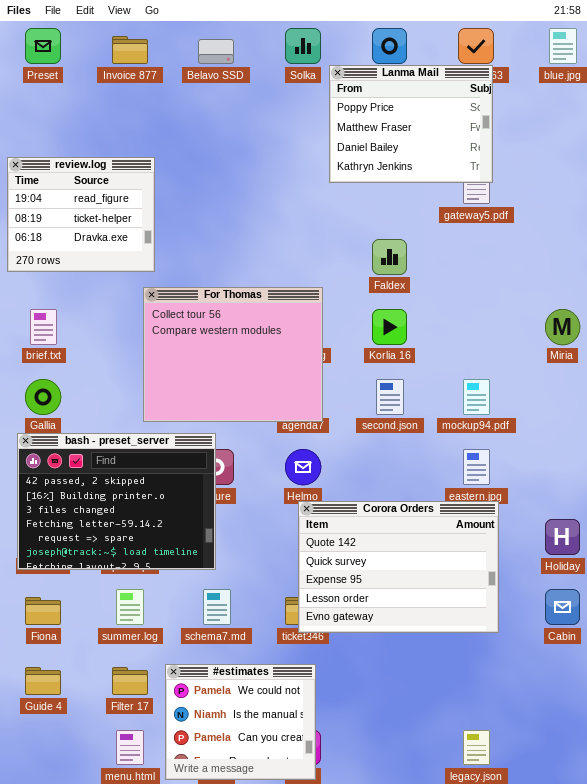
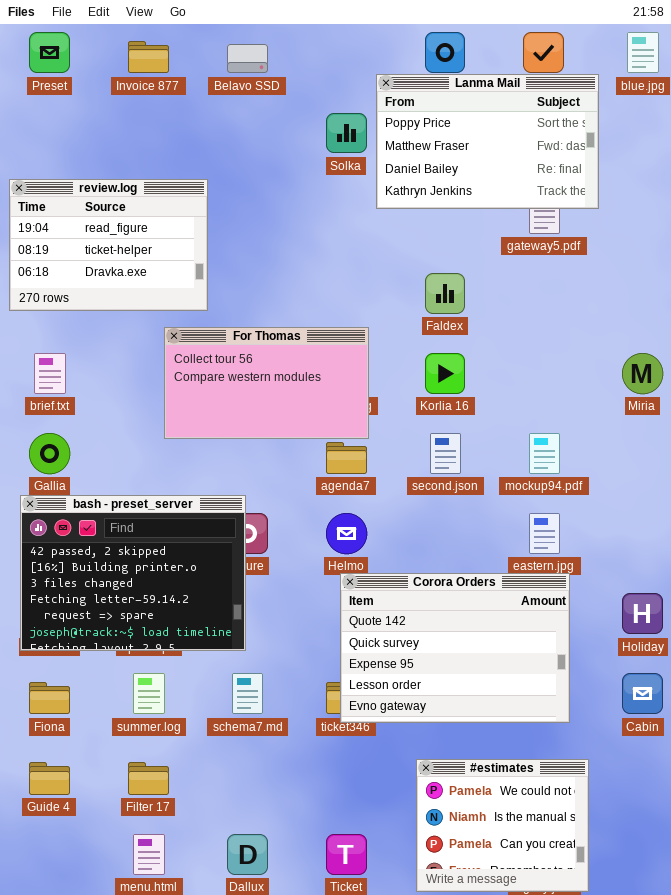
Solka: [285,28,321,64] -> [326,113,367,153], moved
Lanma Mail: [329,65,493,183] -> [376,74,599,209], resized
review.log: [7,157,155,272] -> [9,179,208,311], resized
For Thomas: [143,287,323,422] -> [164,327,369,439], resized
#estimates: [165,664,316,780] -> [416,759,589,892], moved

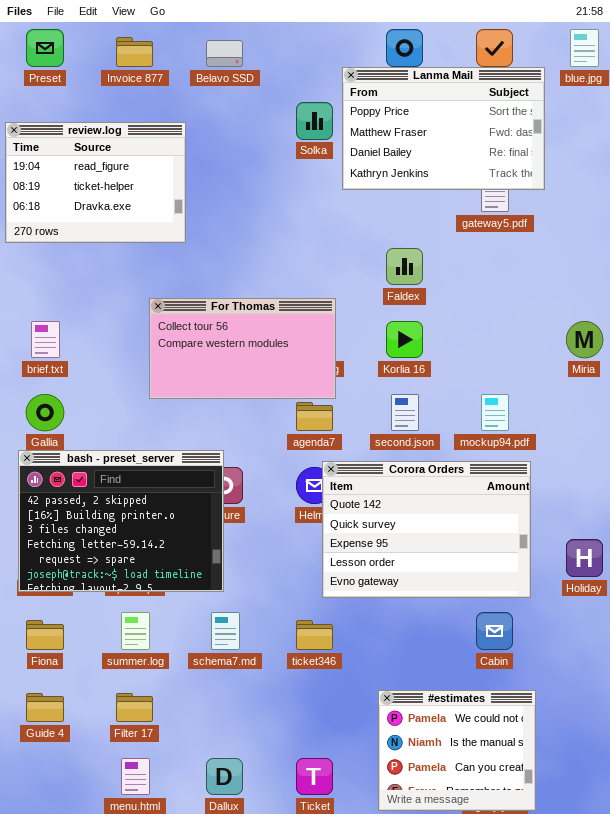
review.log: [9,179,208,311] -> [5,122,186,243], moved
Corora Orders: [340,573,570,723] -> [322,461,531,598], moved
Cabin: [622,673,663,714] -> [476,612,513,650], moved

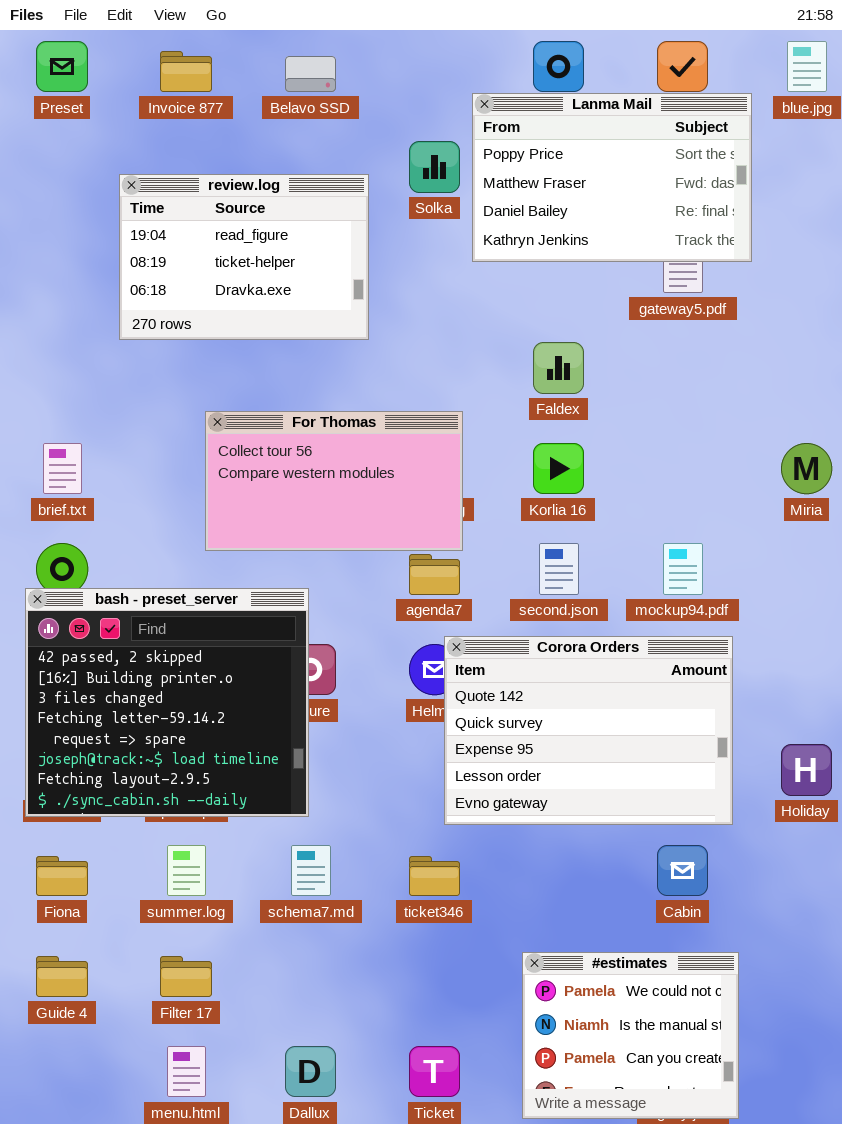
review.log: [5,122,186,243] -> [119,174,369,340], moved
bash - preset_server: [18,450,224,592] -> [25,588,309,817], resized

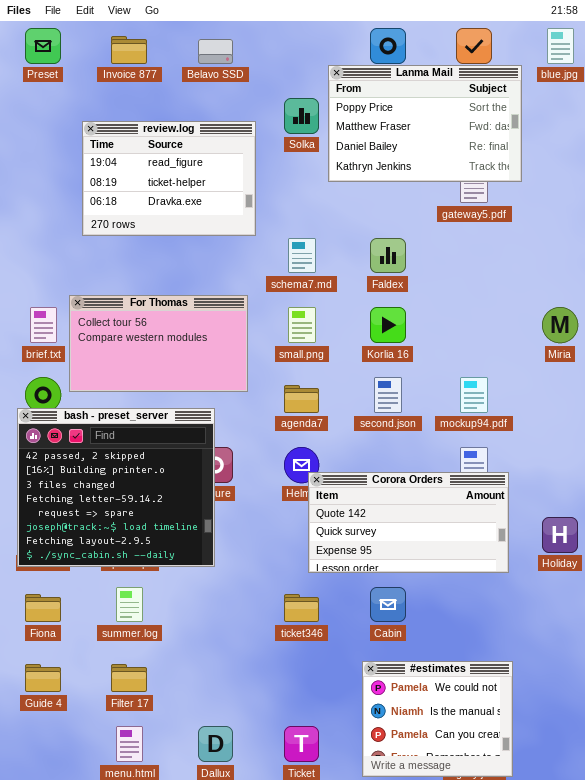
For Thomas: [205,411,463,551] -> [69,295,248,392], moved
Corora Orders: [444,636,733,825] -> [308,472,509,573], resized
schema7.md: [291,845,331,896] -> [288,238,316,273], moved
Cabin: [657,845,708,896] -> [370,587,406,622], moved

